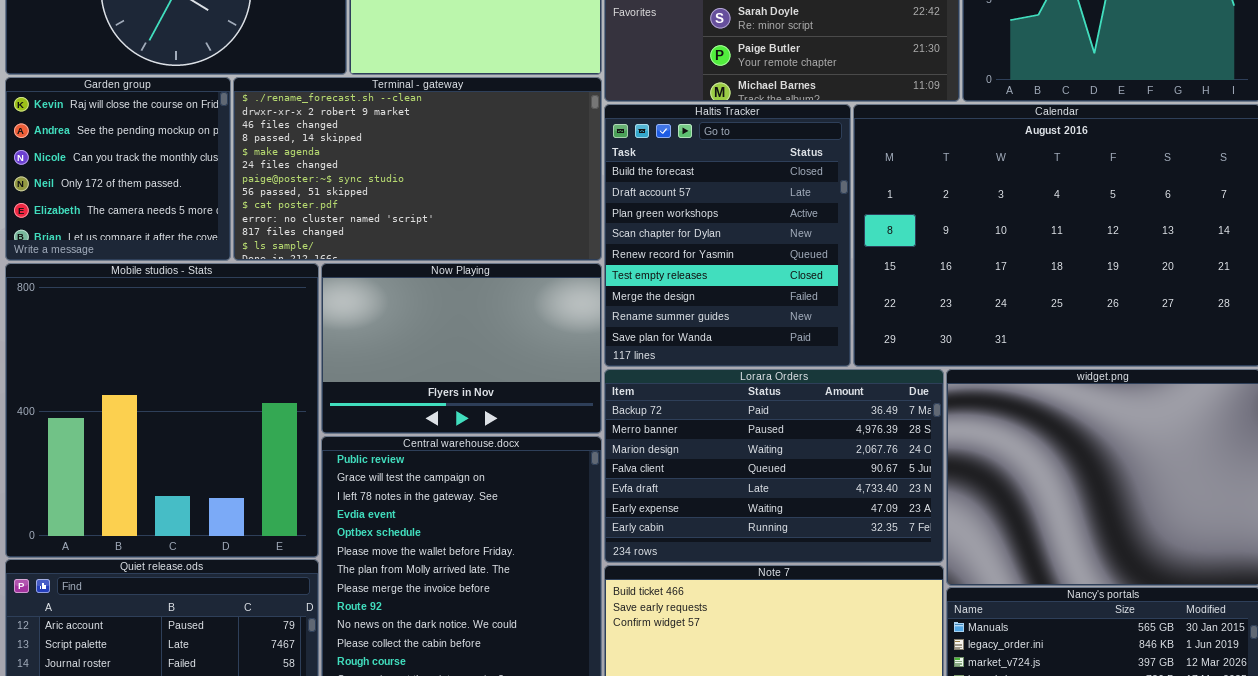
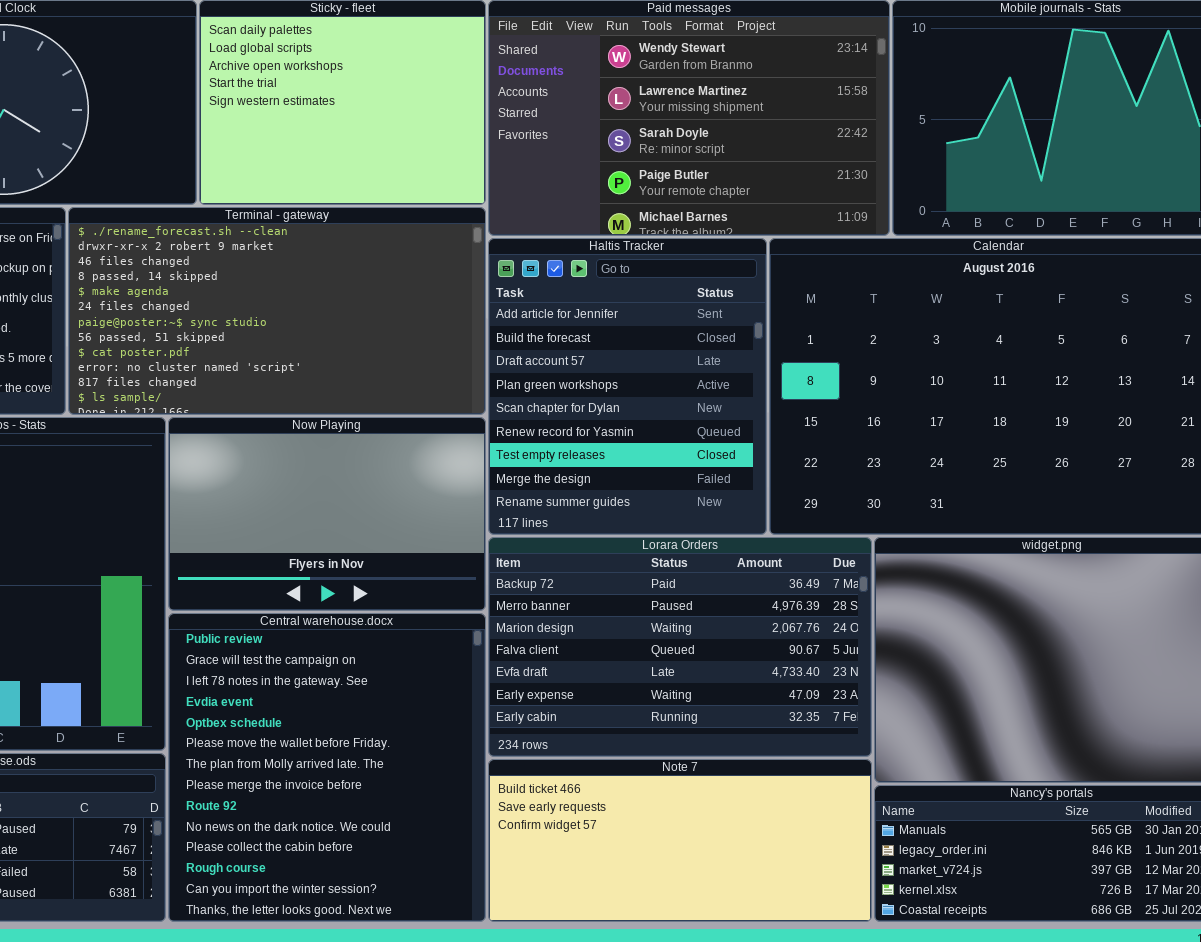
Haltis Tracker: [604,104,851,367] -> [488,238,767,535], scrolled up 1 row

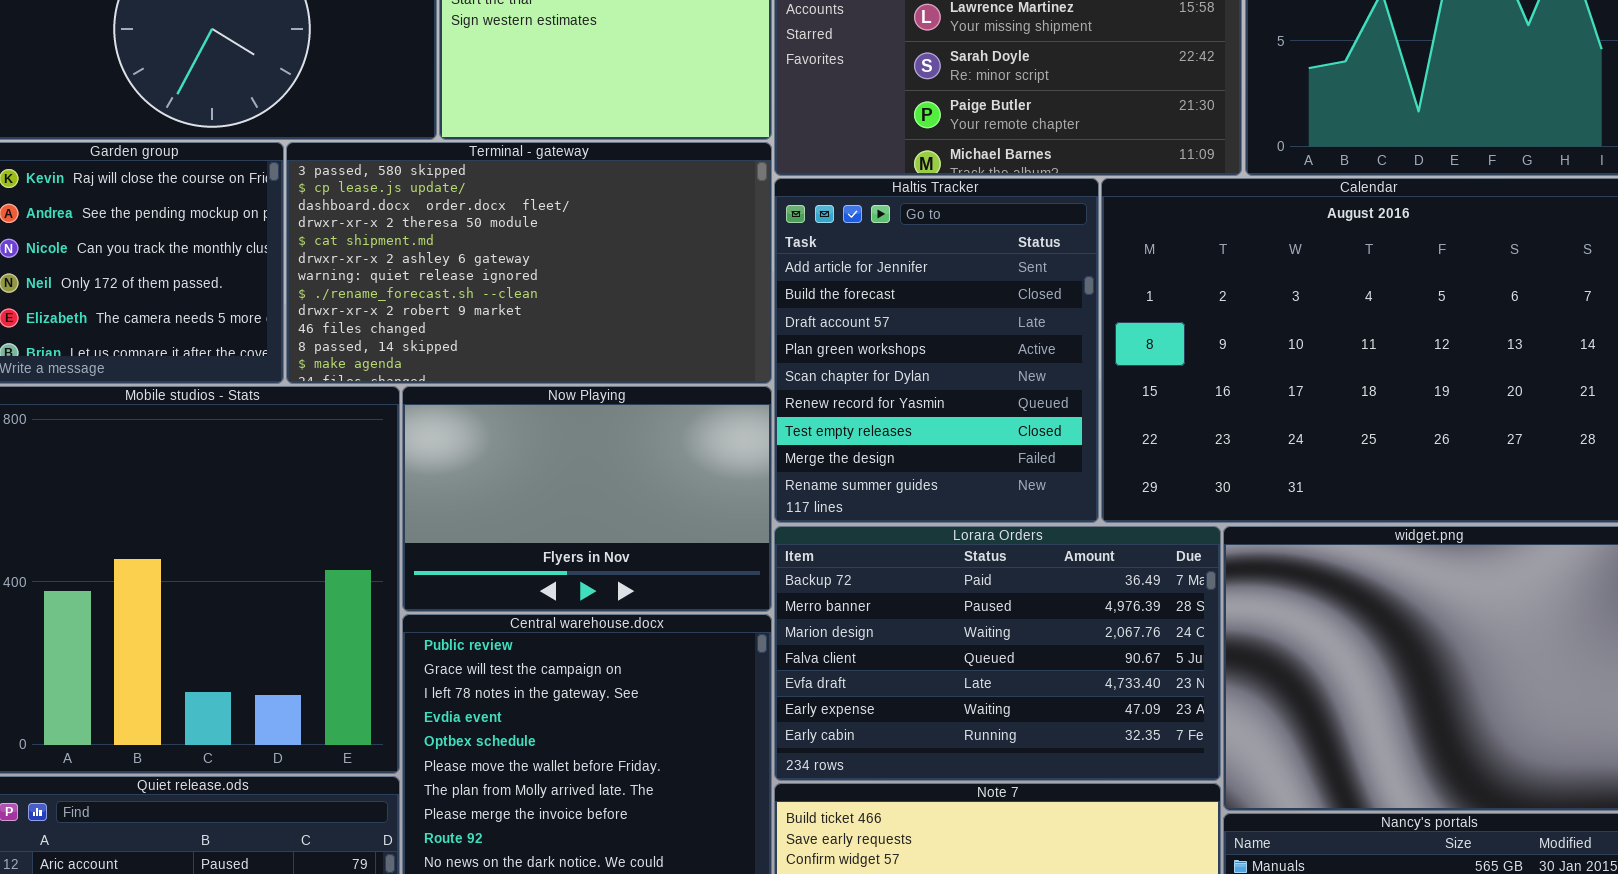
Terminal - gateway: [68,207,486,415] -> [286,142,772,384], scrolled up 7 rows

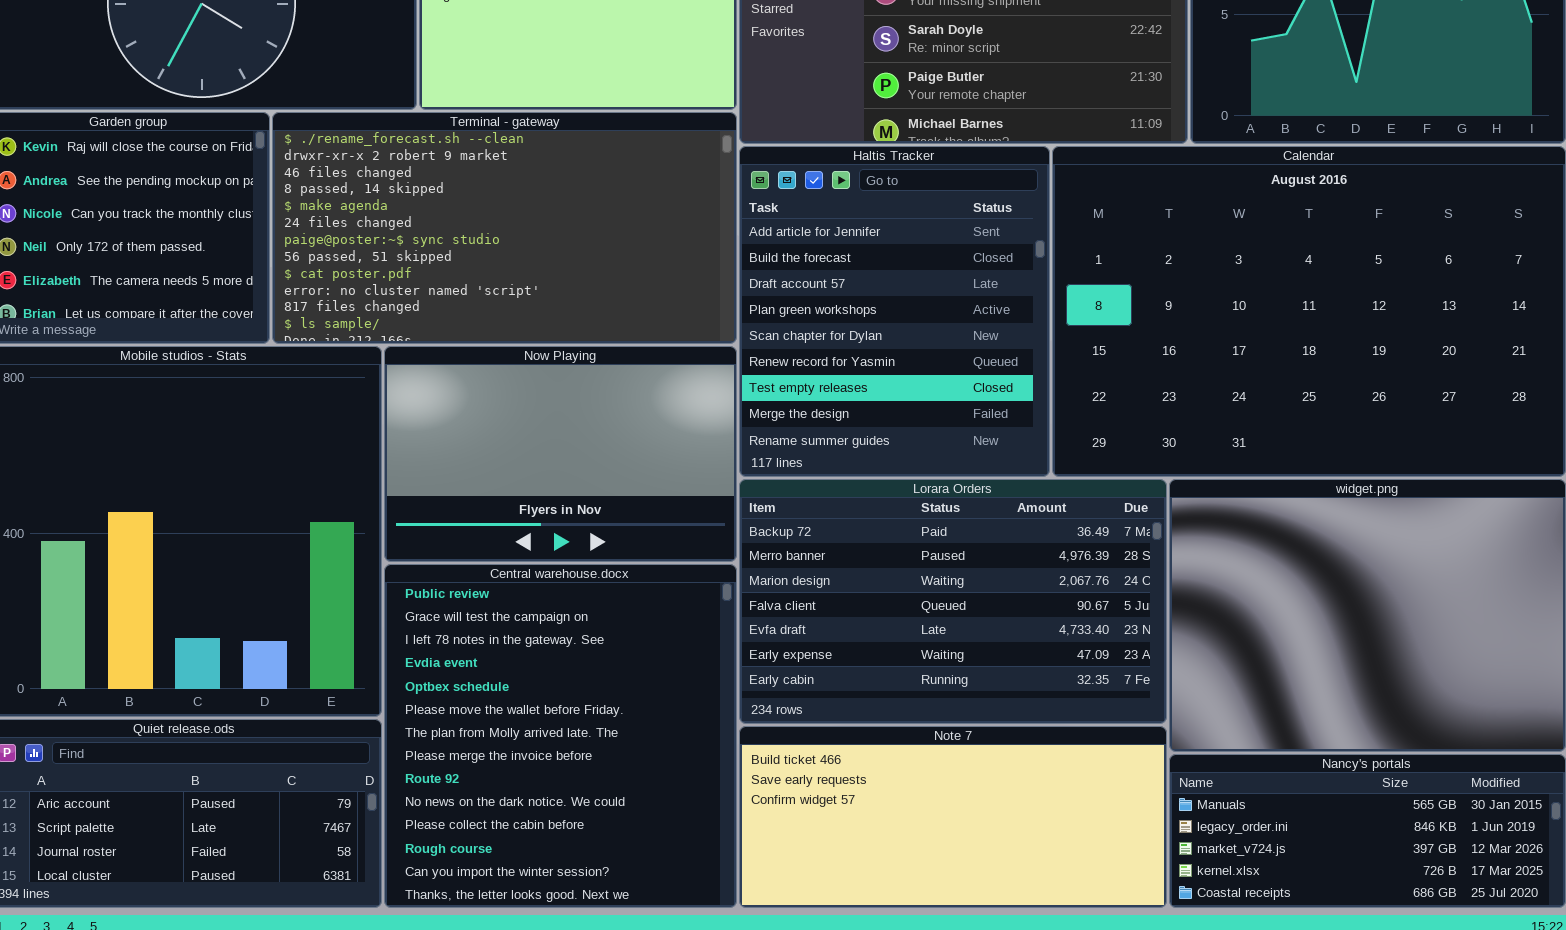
Terminal - gateway: [286,142,772,384] -> [272,112,737,344], scrolled down 7 rows

